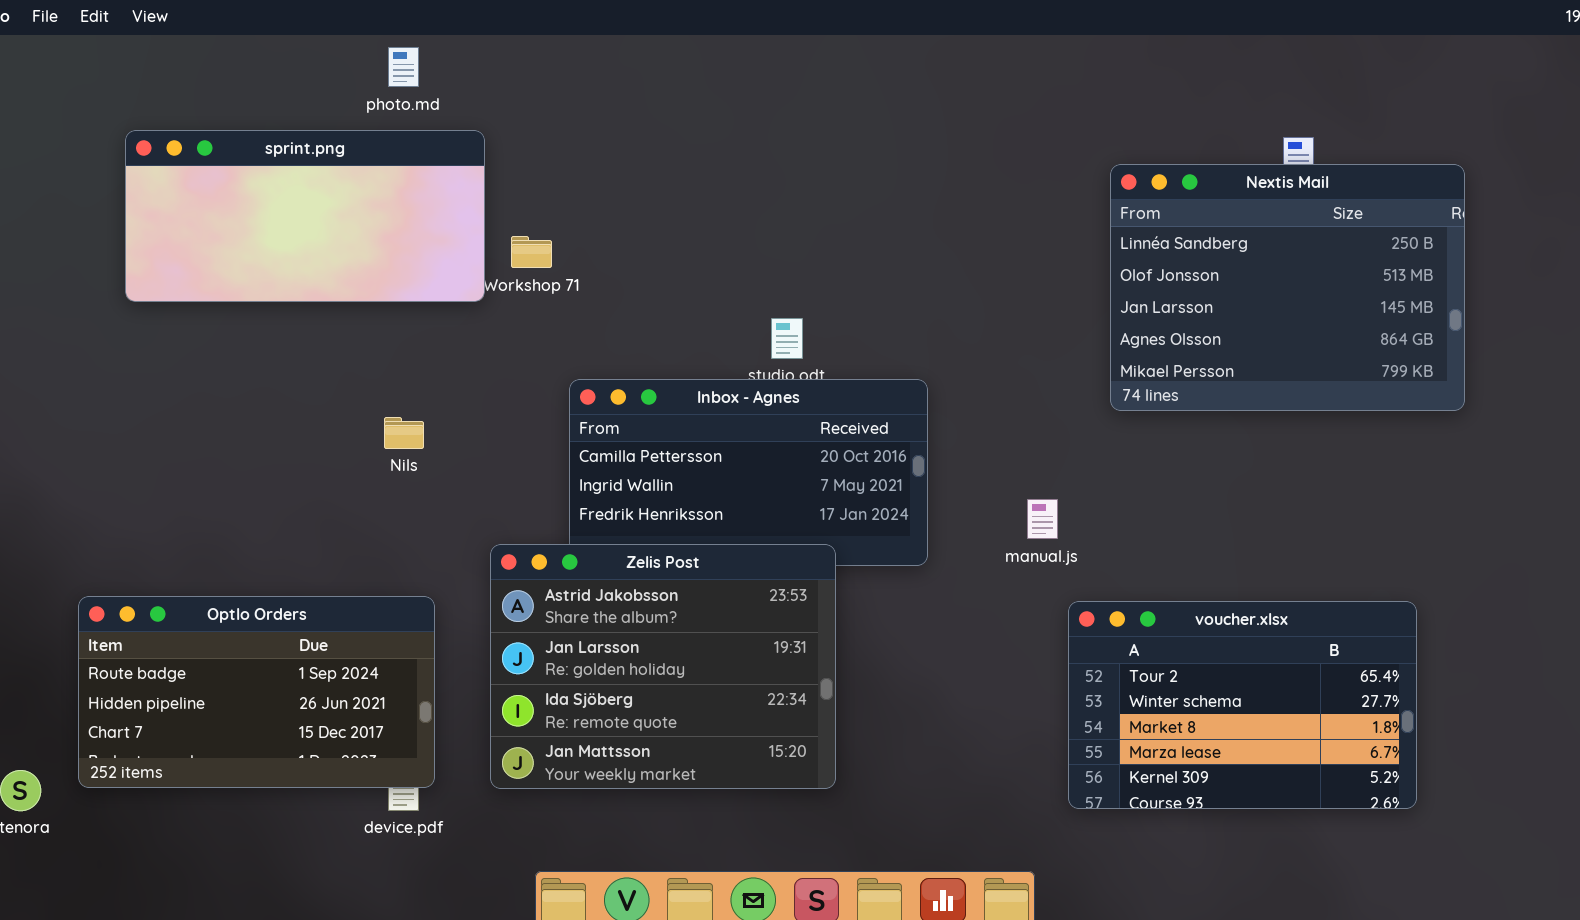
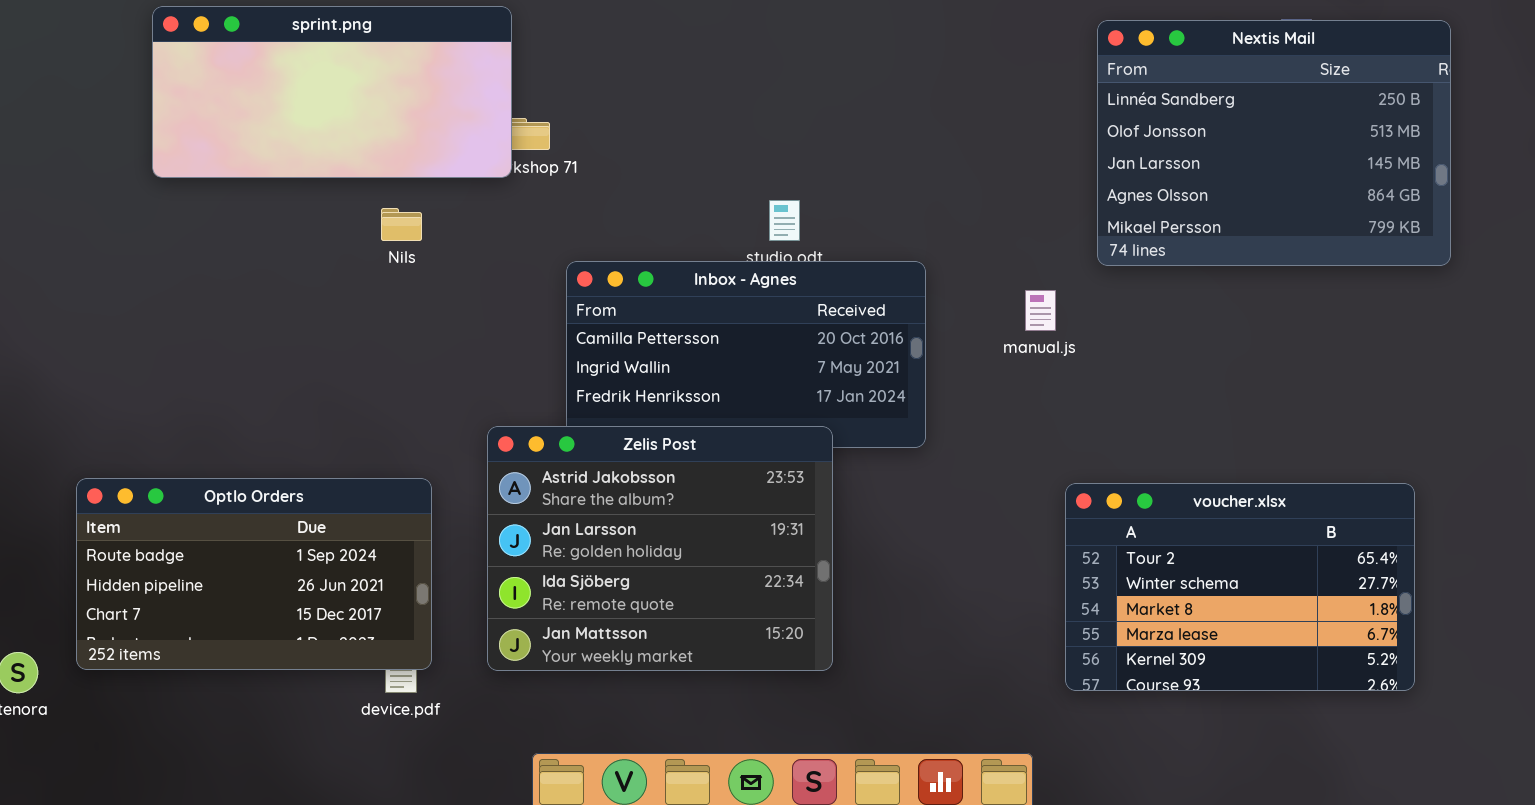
sprint.png: [125,130,485,302] -> [152,6,512,178], moved
Nextis Mail: [1110,164,1465,411] -> [1097,20,1451,266], moved
Nils: [384,417,424,449] -> [381,208,422,241], moved
manual.js: [1027,499,1058,539] -> [1025,290,1056,331], moved

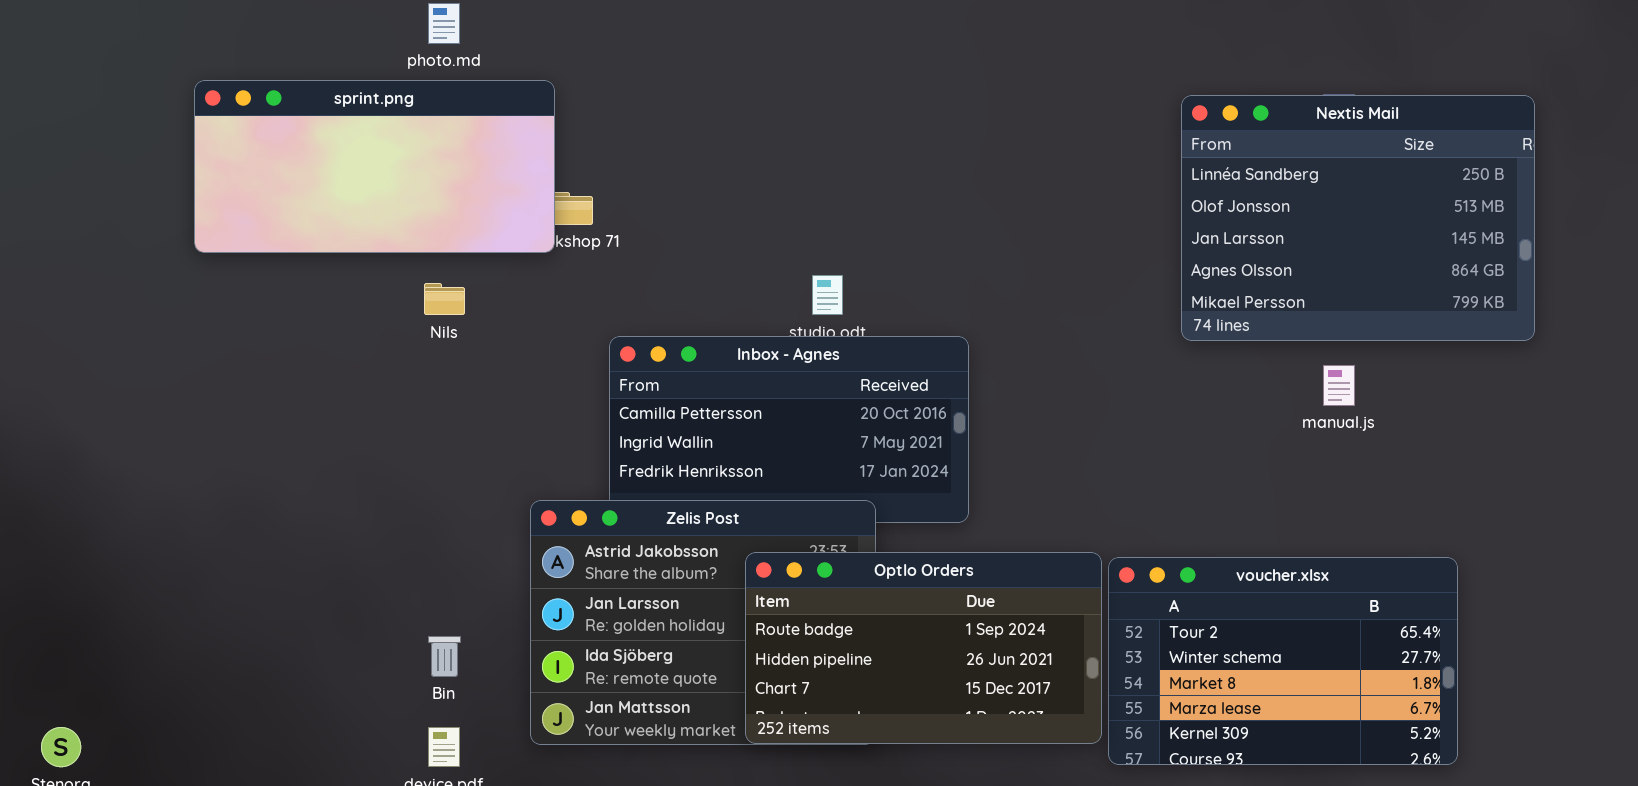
Nextis Mail: [1097,20,1451,266] -> [1181,95,1535,341], moved
manual.js: [1025,290,1056,331] -> [1323,365,1355,406], moved
Optlo Orders: [76,478,432,670] -> [745,552,1102,744], moved

